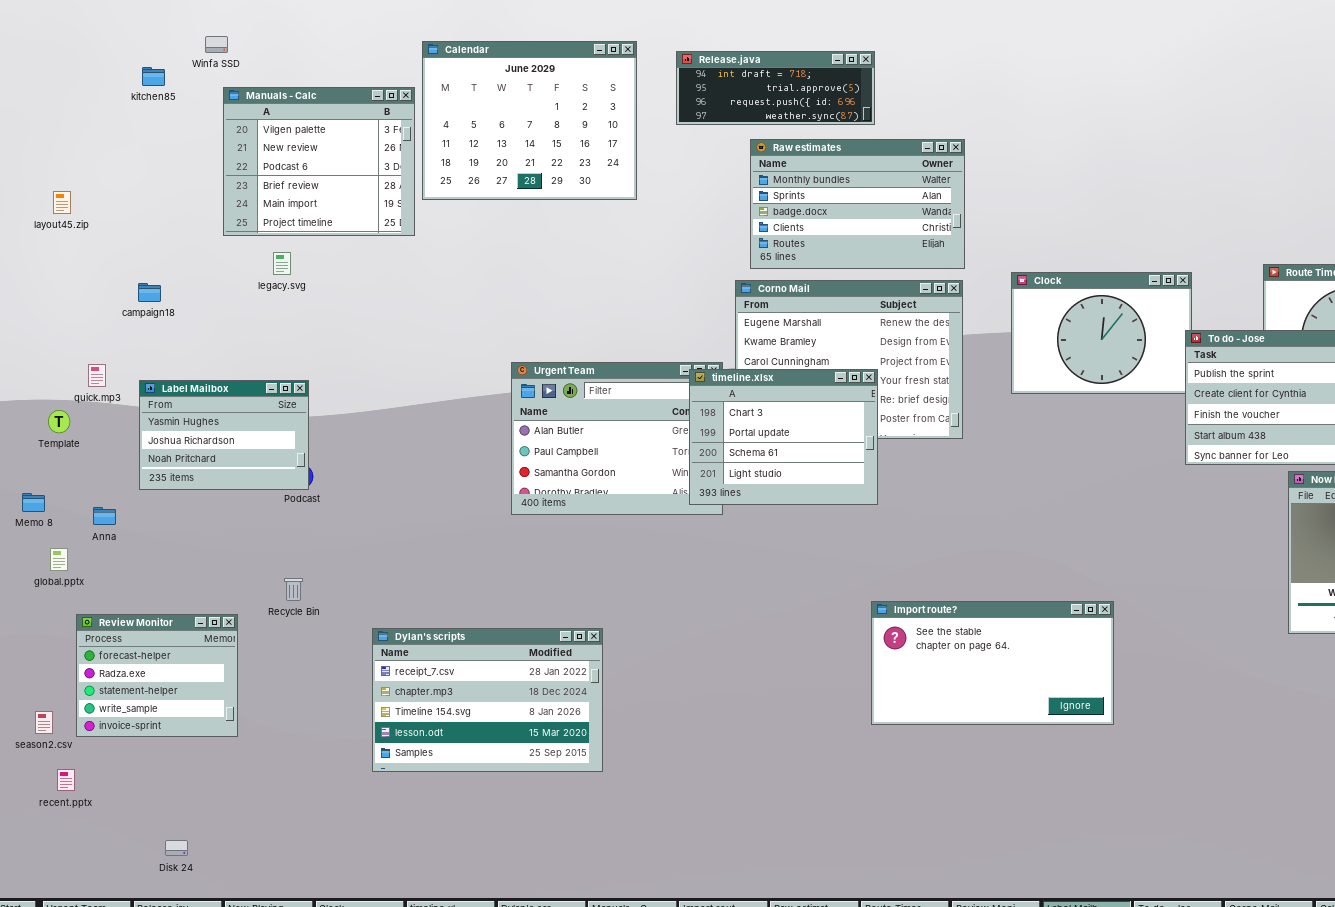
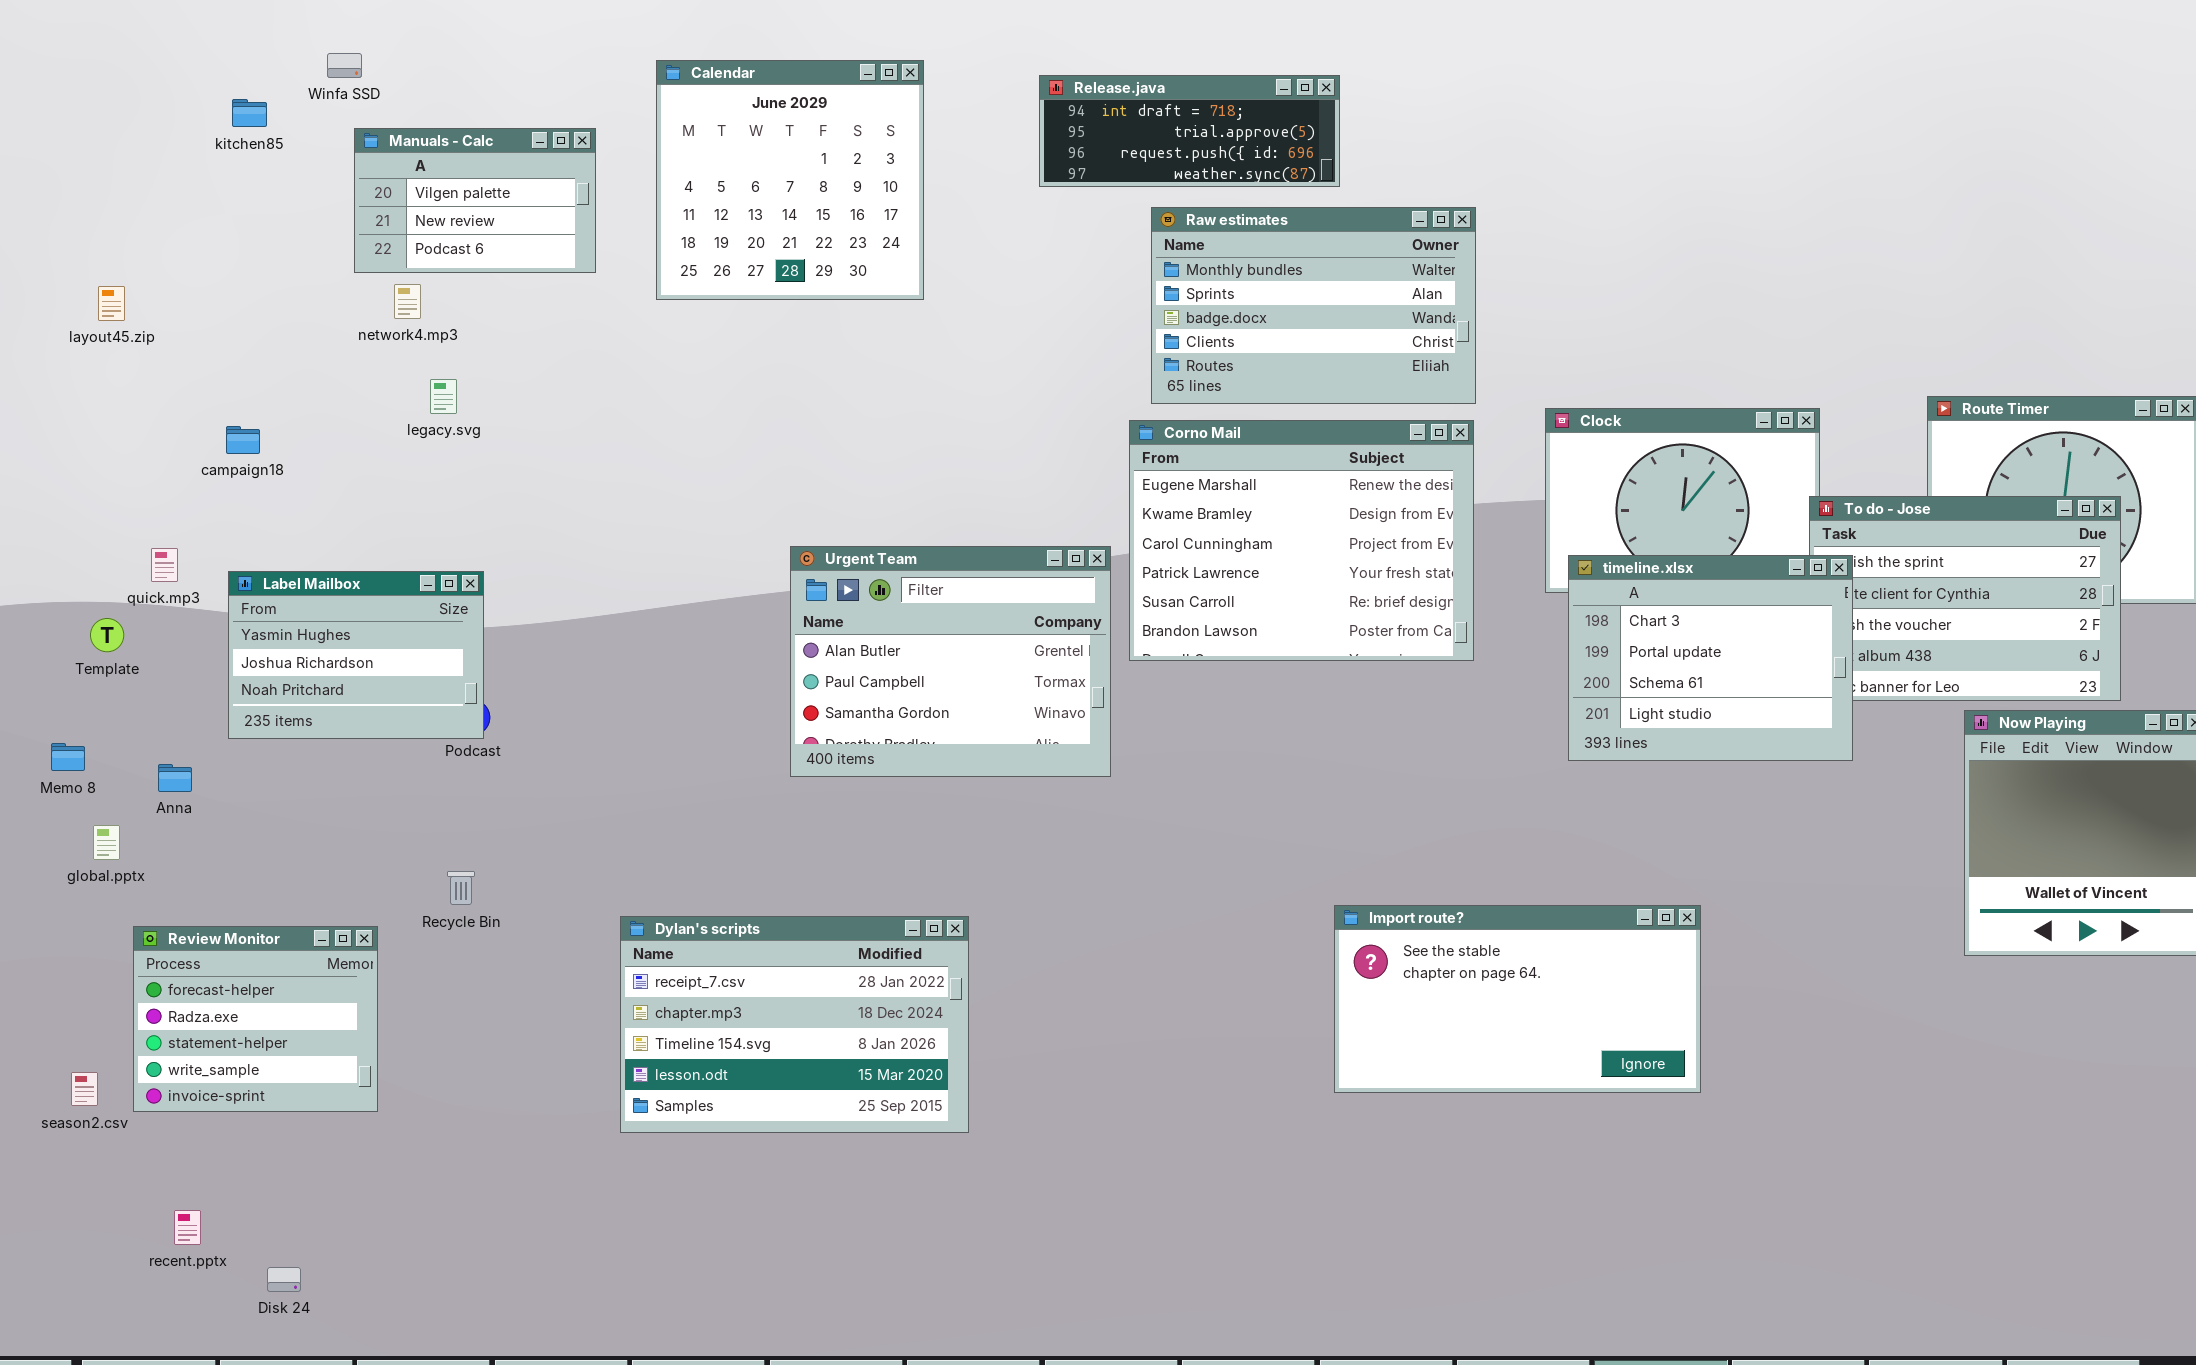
Calendar: [422,41,637,200] -> [656,60,924,300], resized
Manuals - Calc: [223,87,415,236] -> [354,128,596,273], resized
timeline.xlsx: [689,369,878,505] -> [1568,555,1853,761], moved
Dylan's scripts: [372,628,603,772] -> [620,916,969,1133], moved
recent.pptx: [57,769,75,791] -> [174,1210,201,1245], moved

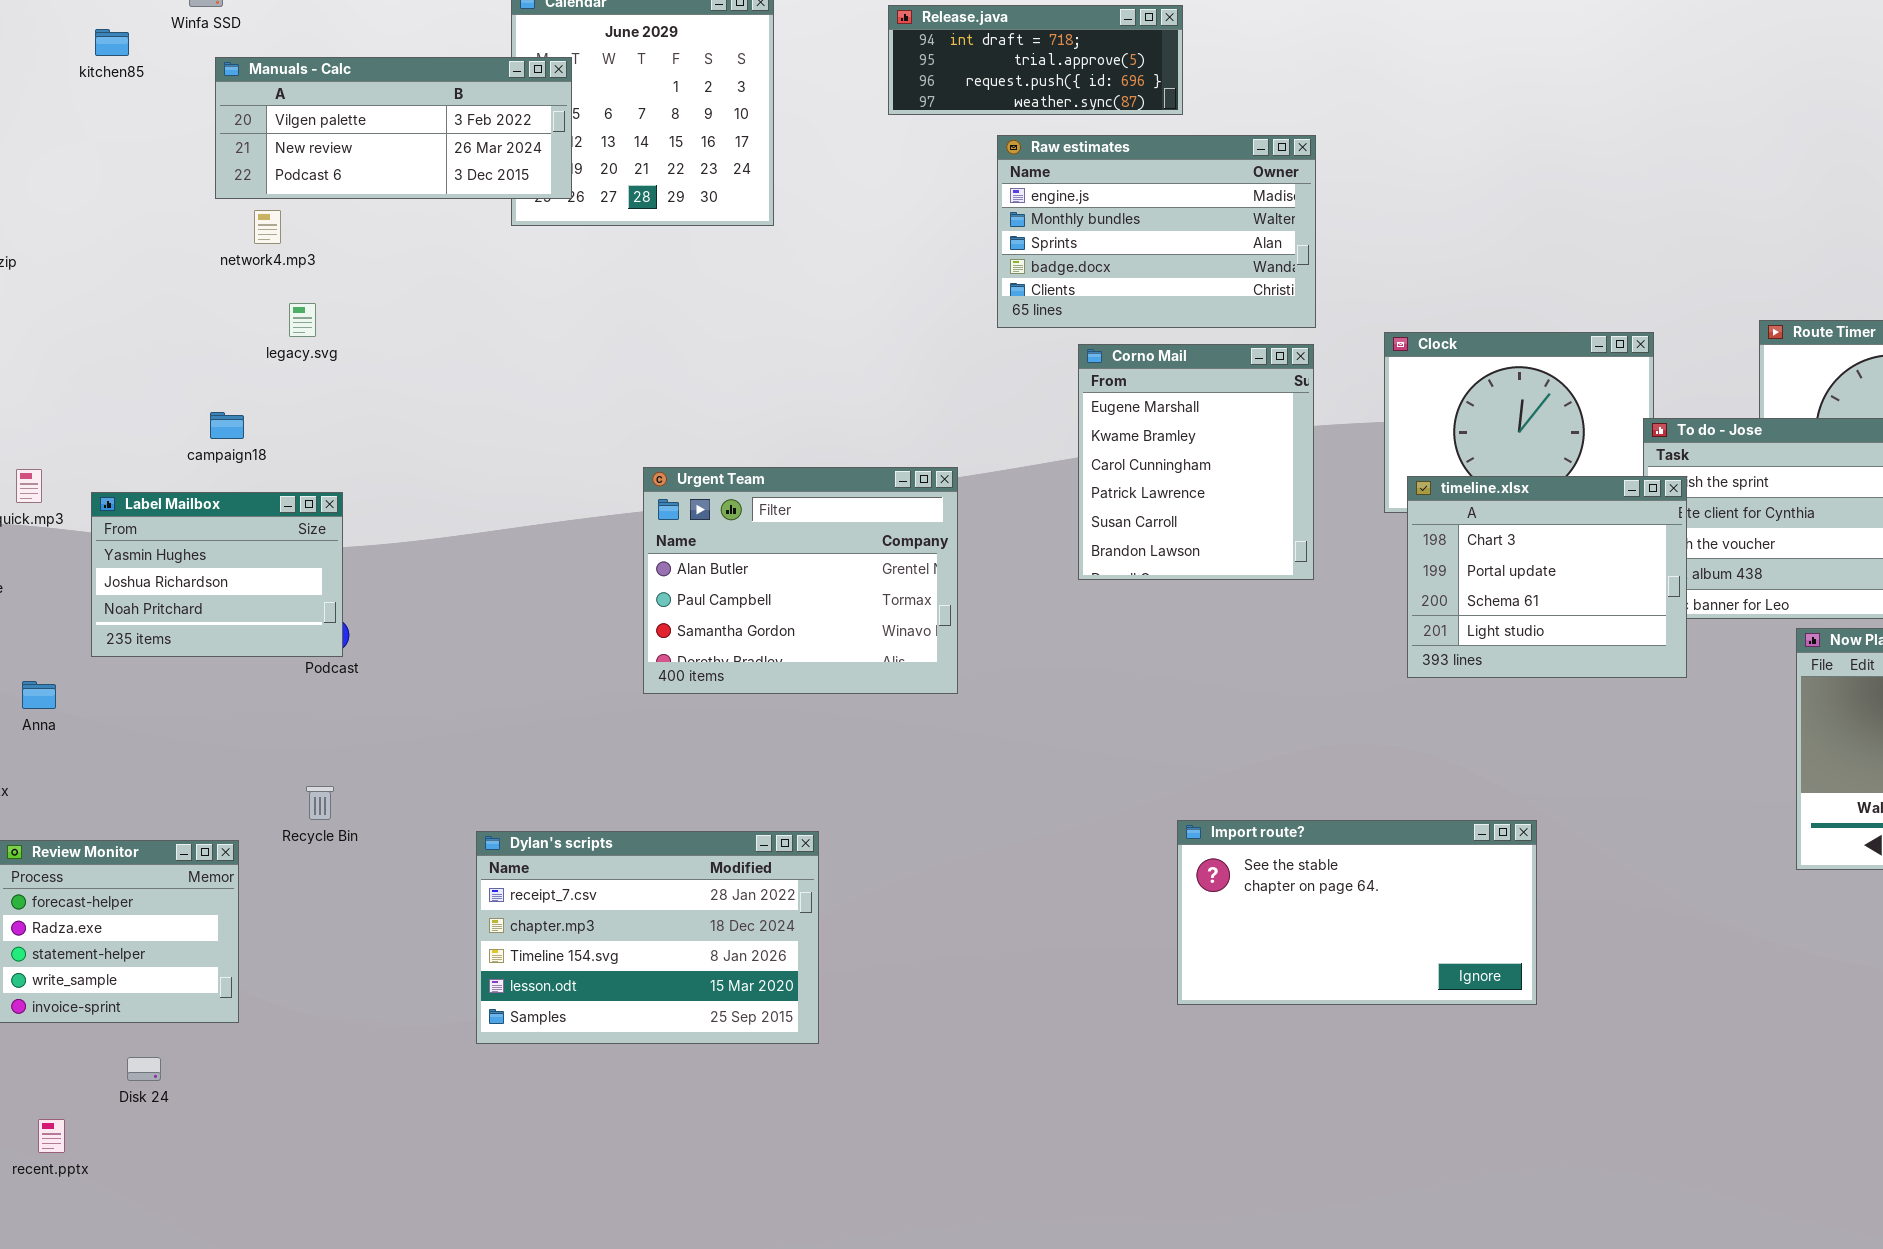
Manuals - Calc: [354,128,596,273] -> [215,57,572,199], resized
Raw estimates: [1151,207,1476,404] -> [997,135,1316,328], scrolled up 1 row
Corno Mail: [1129,420,1474,661] -> [1078,344,1314,580], resized
campaign18: [226,426,260,454] -> [210,412,244,439], moved
Disk 24: [267,1267,301,1292] -> [127,1057,161,1081], moved

